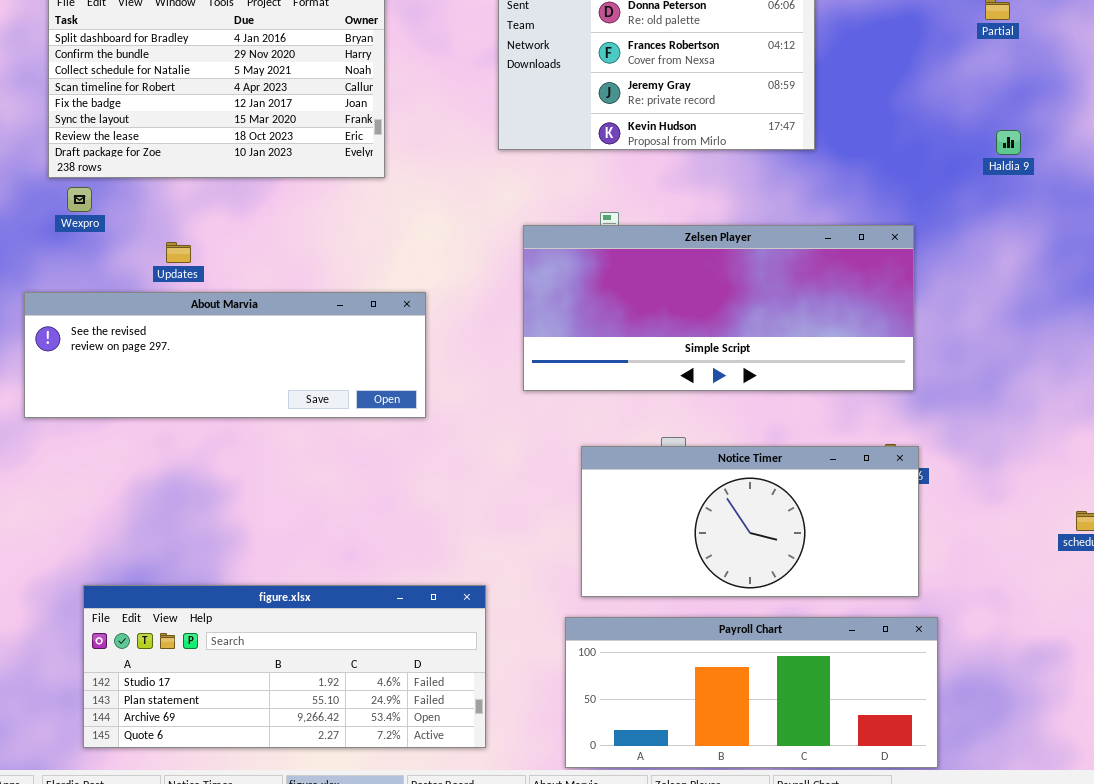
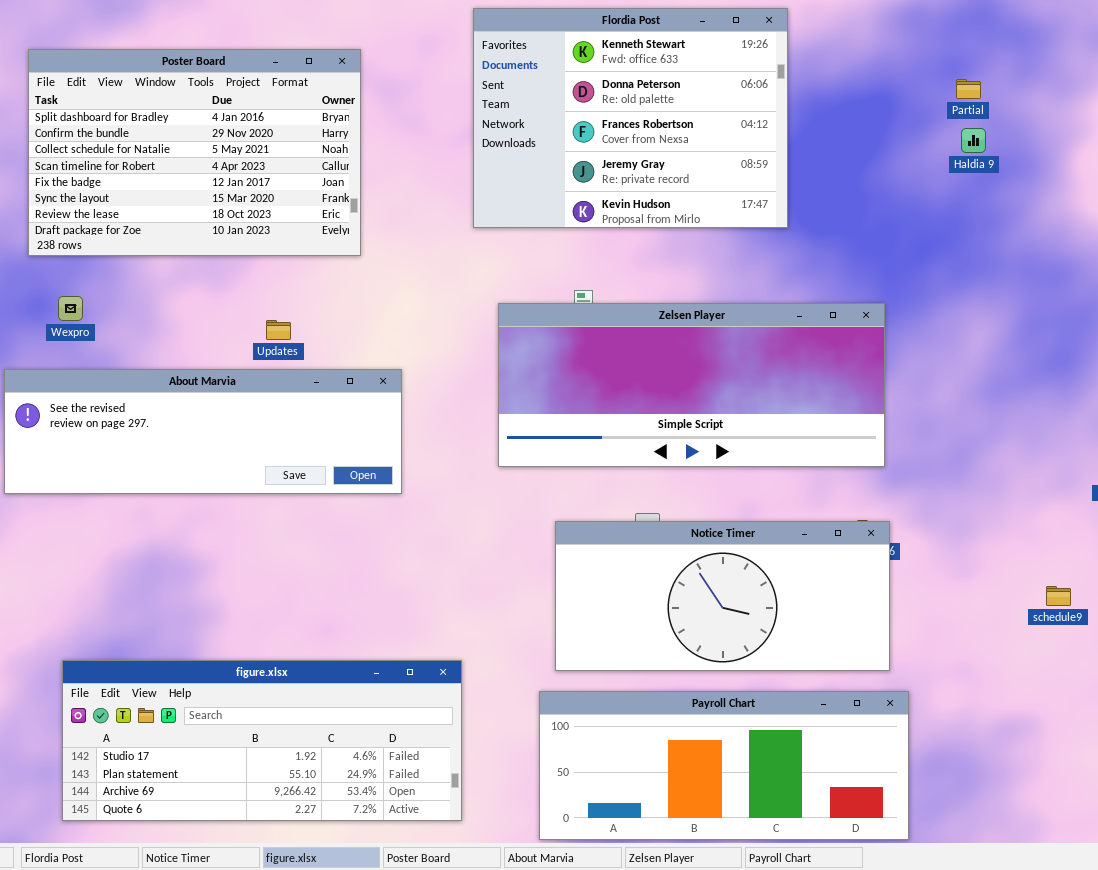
Haldia 9: [996,130,1021,155] -> [961,128,986,153], moved
Wexpro: [67,187,92,212] -> [58,296,83,321], moved
Updates: [166,242,191,263] -> [266,320,291,340], moved

